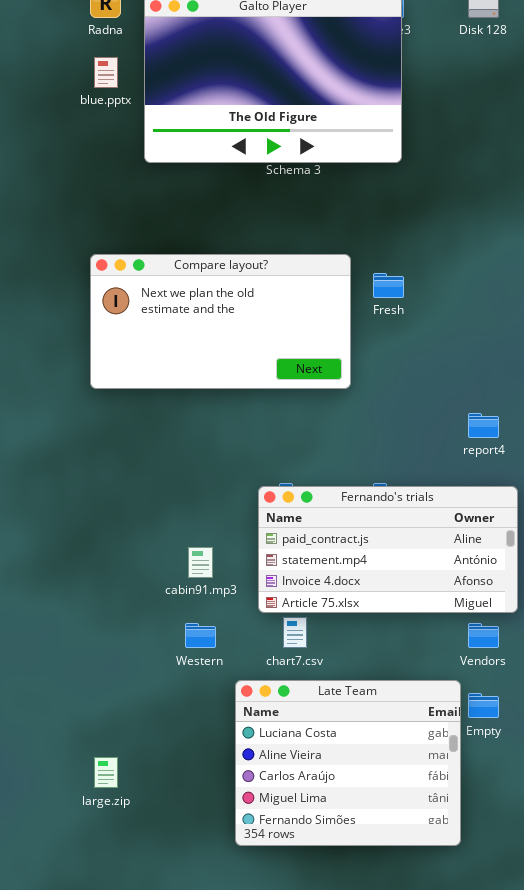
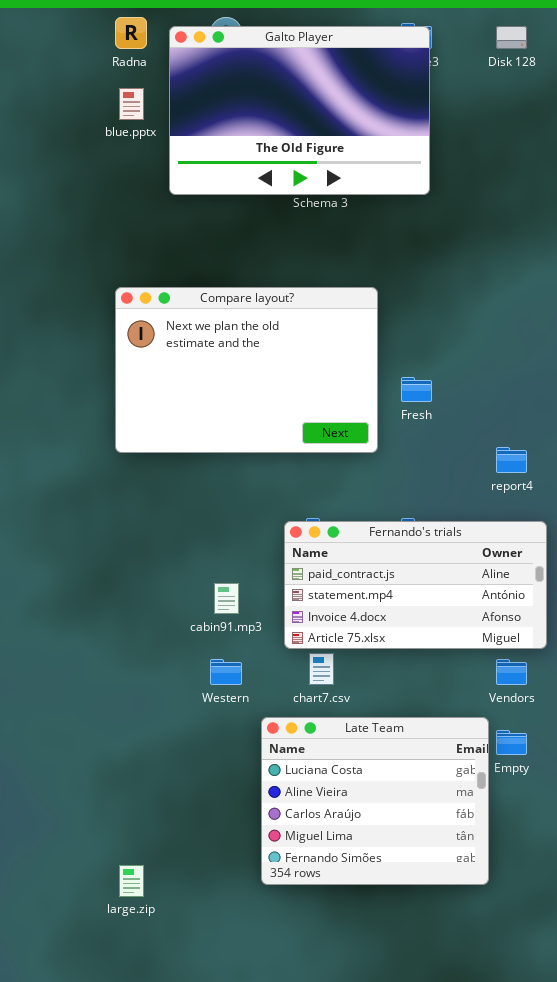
Compare layout?: [90,254,351,389] -> [115,287,378,453], resized
Fresh: [373,273,404,298] -> [401,377,432,402], moved
large.zip: [94,757,118,788] -> [119,865,144,897], moved

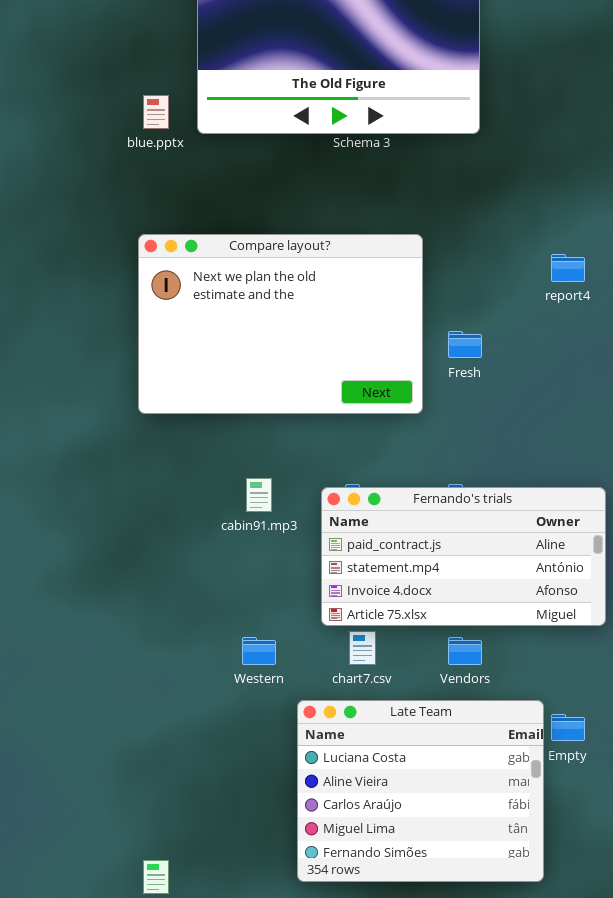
blue.pptx: [119,88,144,120] -> [143,95,169,129], moved
report4: [496,447,527,473] -> [551,254,585,282], moved
cabin91.mp3: [214,583,239,614] -> [246,478,272,512], moved
Vendors: [496,659,527,685] -> [448,637,482,665], moved

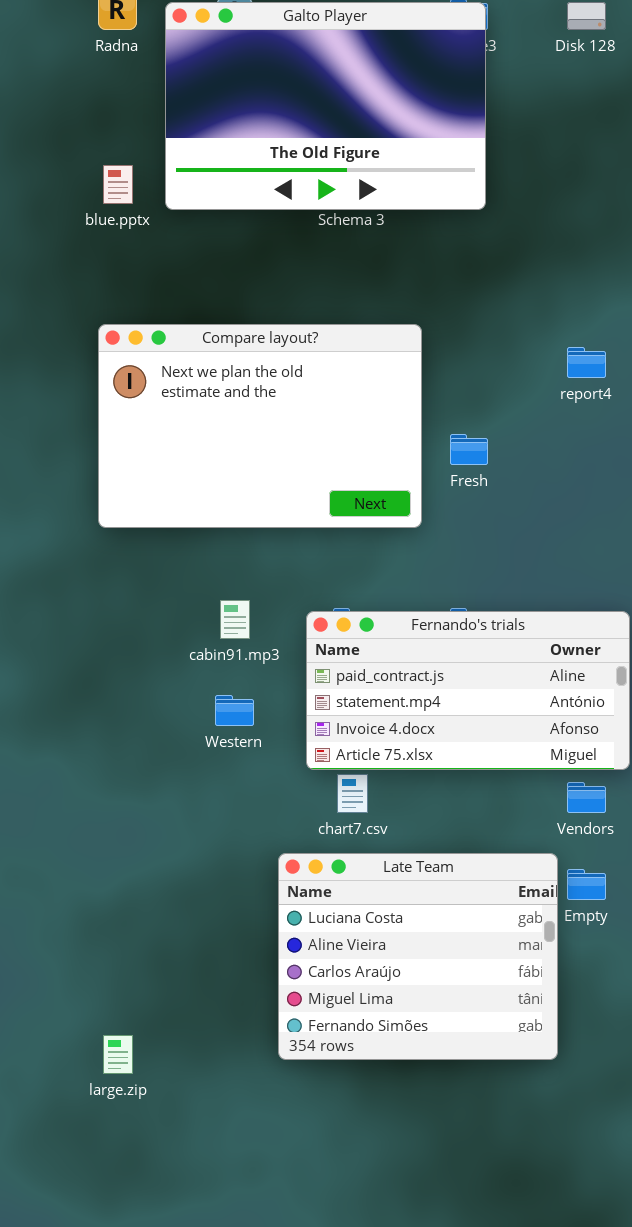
Western: [242,637,276,665] -> [215,695,254,726], moved
Vendors: [448,637,482,665] -> [567,782,606,813], moved

